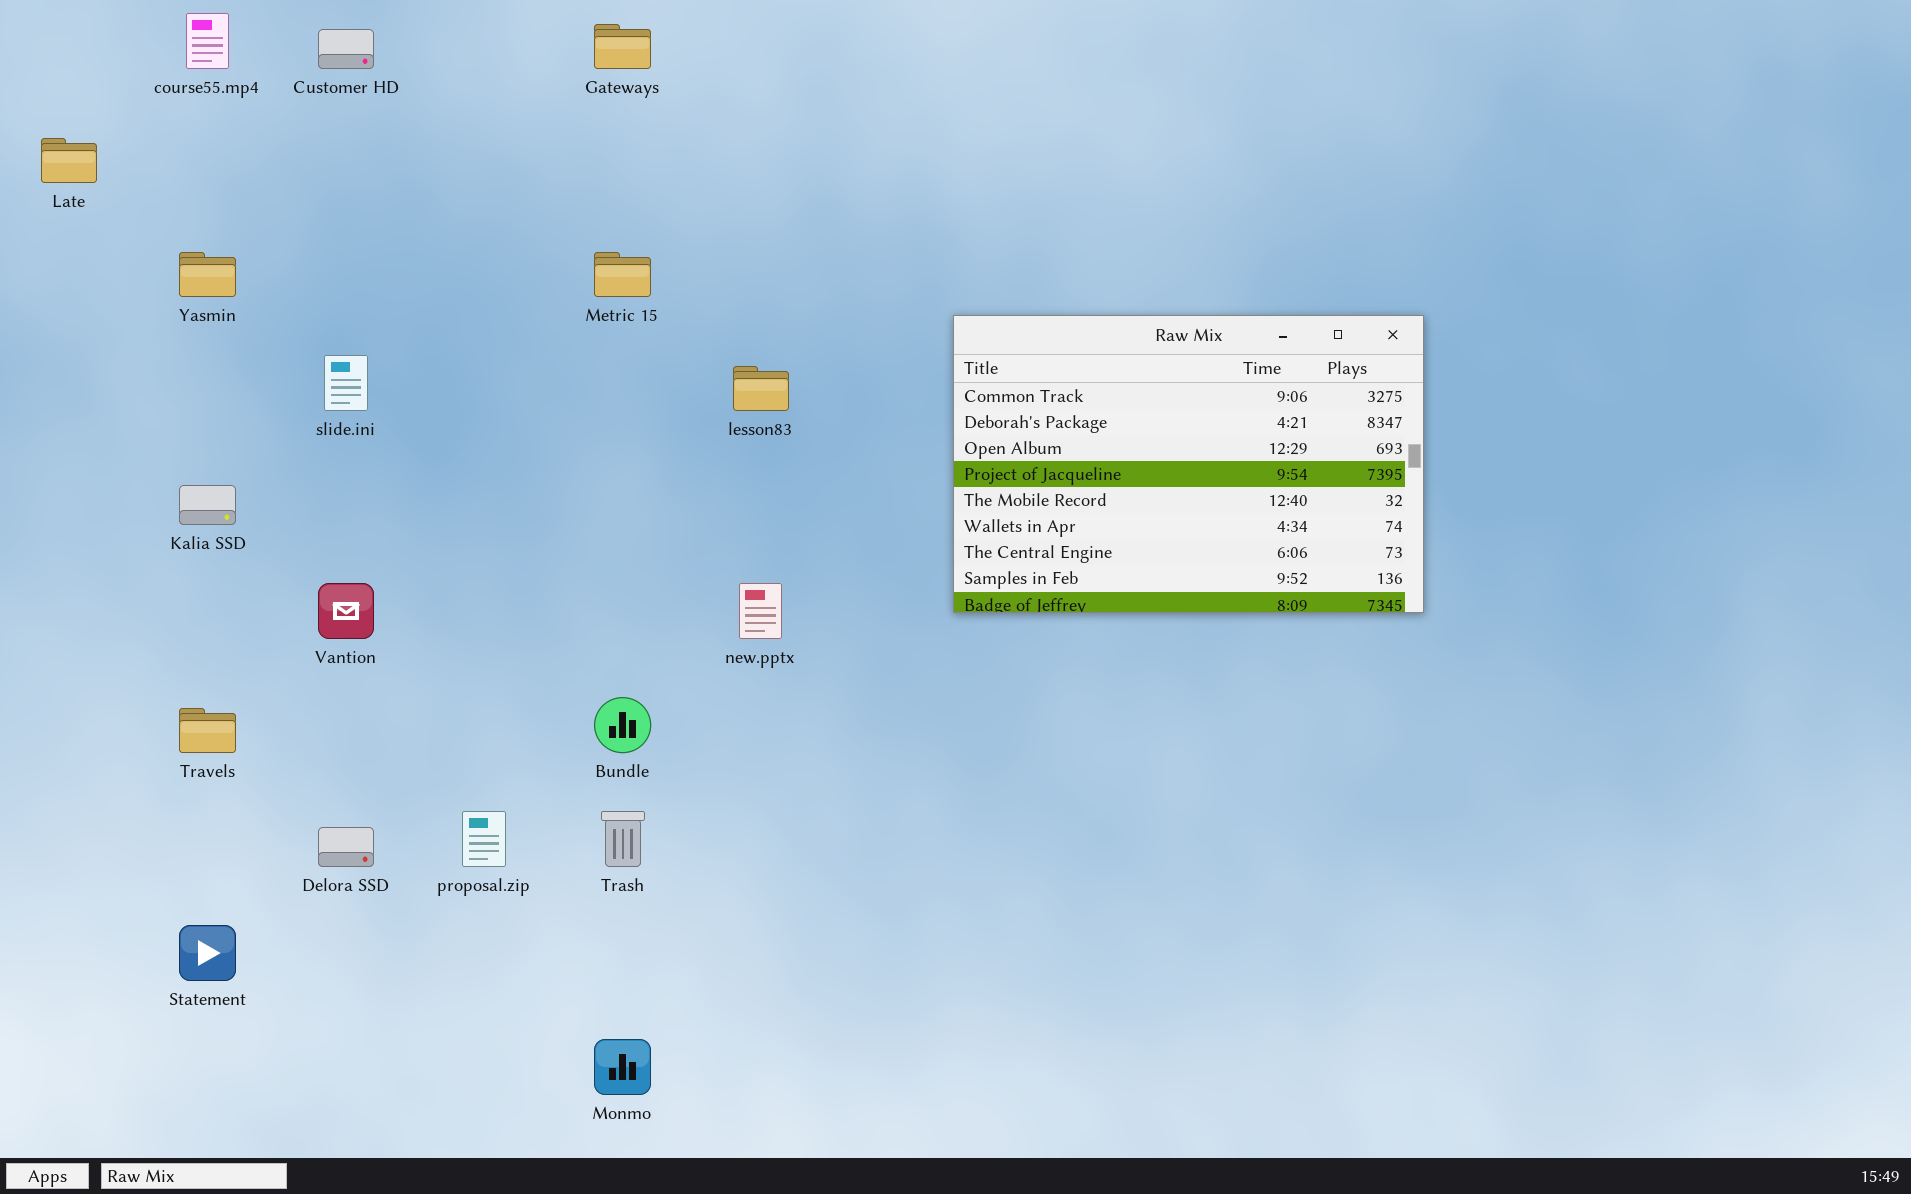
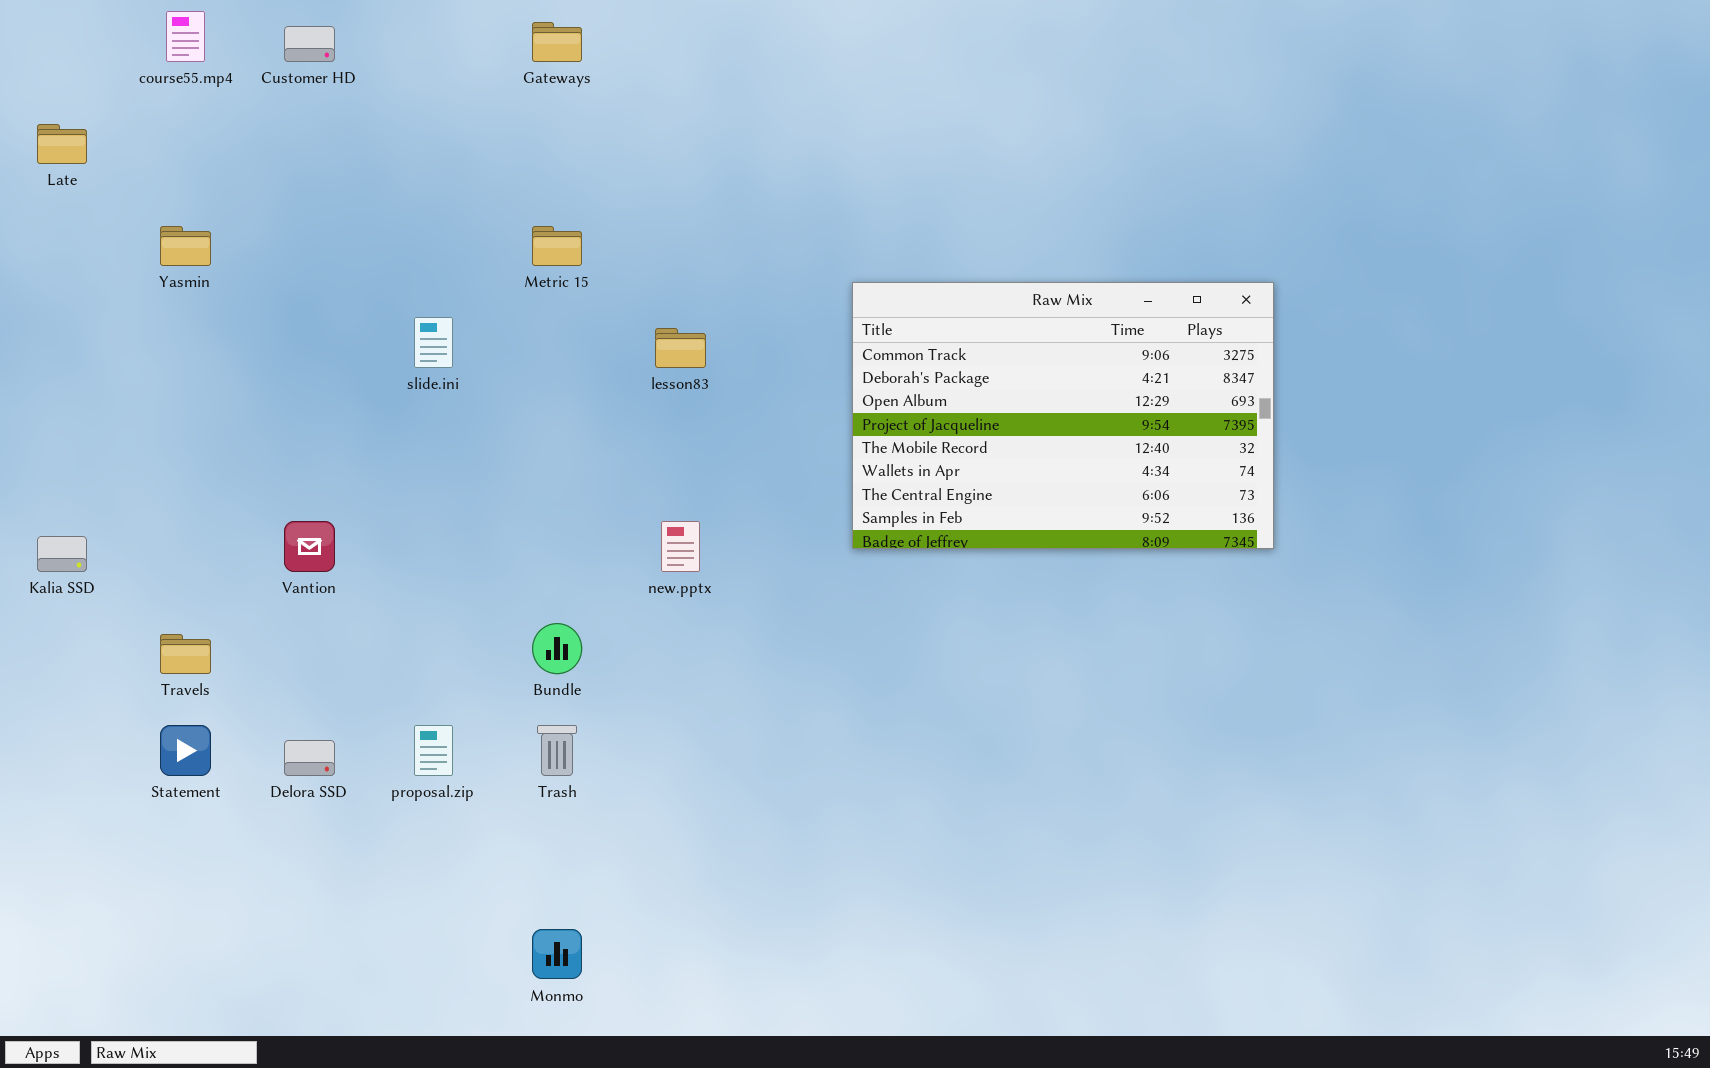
slide.ini: [324,355,368,411] -> [414,317,453,368], moved
Kalia SSD: [179,485,236,525] -> [37,536,87,572], moved
Statement: [179,925,236,981] -> [160,725,211,776], moved

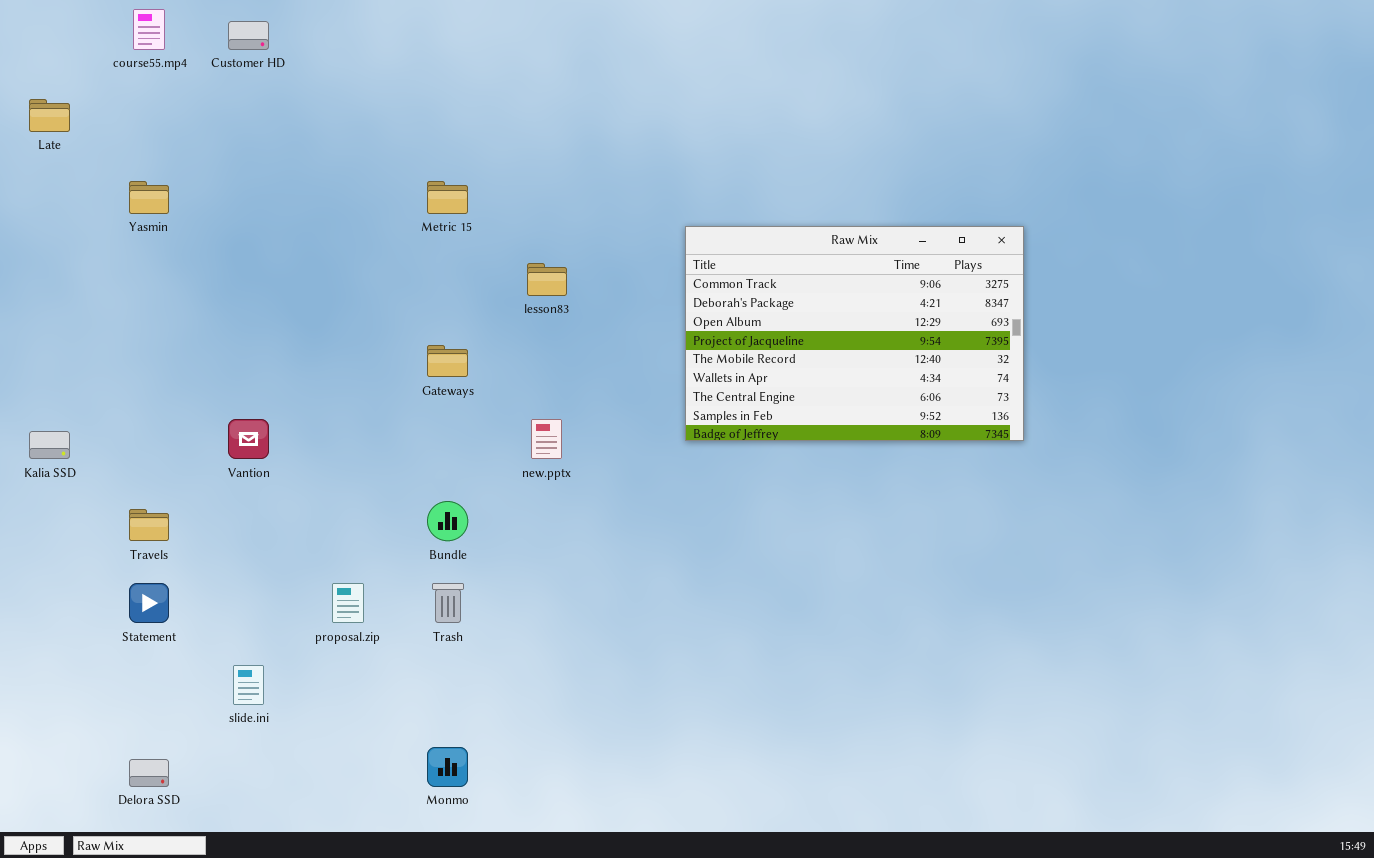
Gateways: [532,22,582,62] -> [427,345,468,377], moved
slide.ini: [414,317,453,368] -> [233,665,264,705], moved
Delora SSD: [284,740,335,776] -> [129,759,169,787], moved

